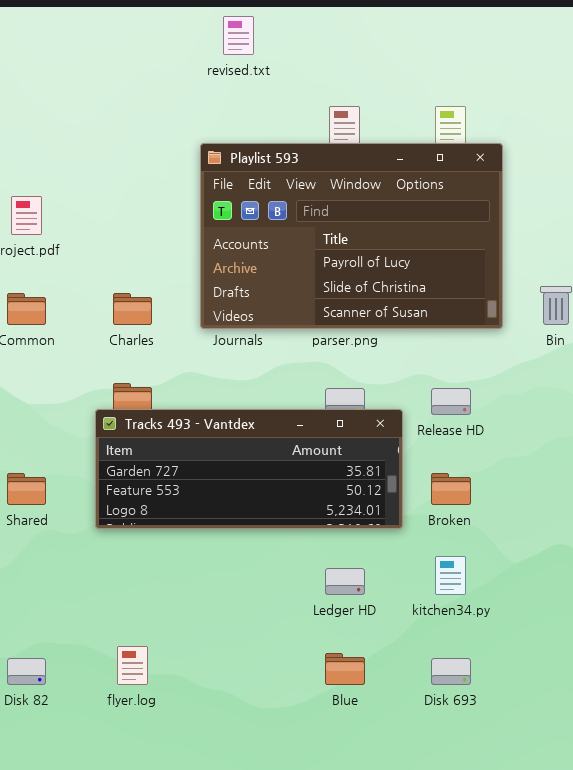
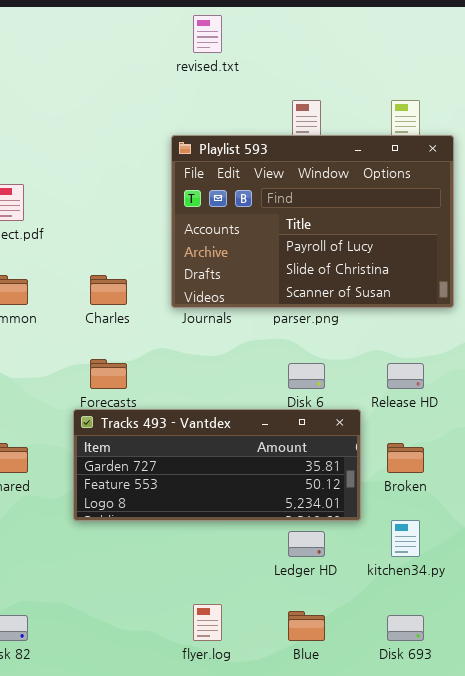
Tracks 493 - Vantdex: [95,409,403,529] -> [73,409,361,521], moved
flyer.log: [117,646,148,685] -> [193,604,222,641], moved

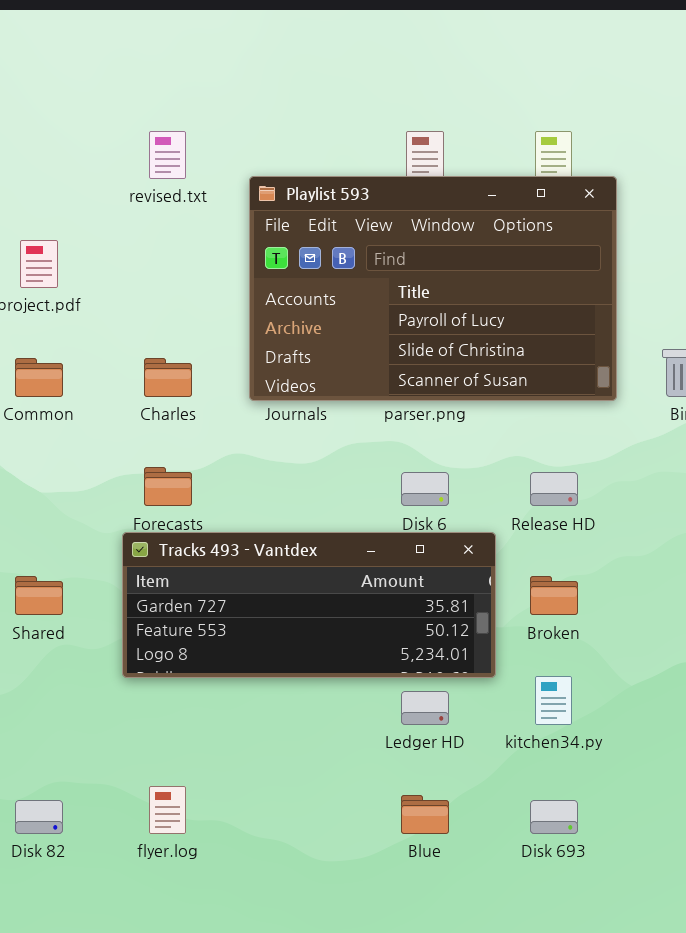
revised.txt: [193,15,222,53] -> [149,131,186,179], moved
flyer.log: [193,604,222,641] -> [149,786,186,834], moved

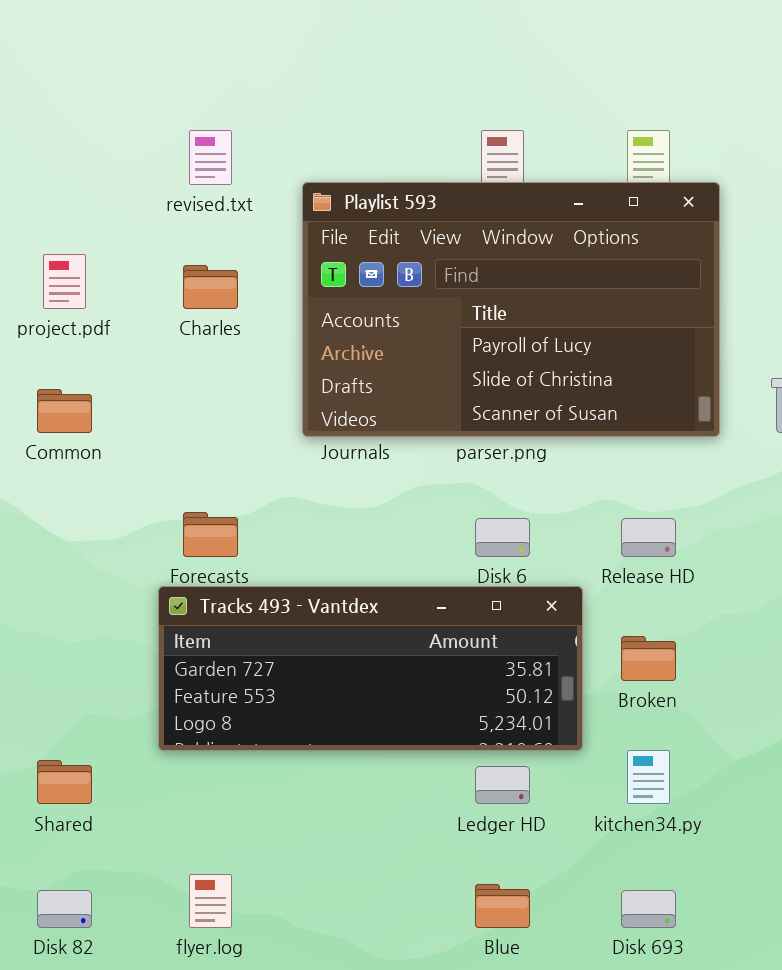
Charles: [144,358,192,397] -> [183,265,238,309], moved
Shared: [15,576,63,615] -> [37,760,92,804], moved

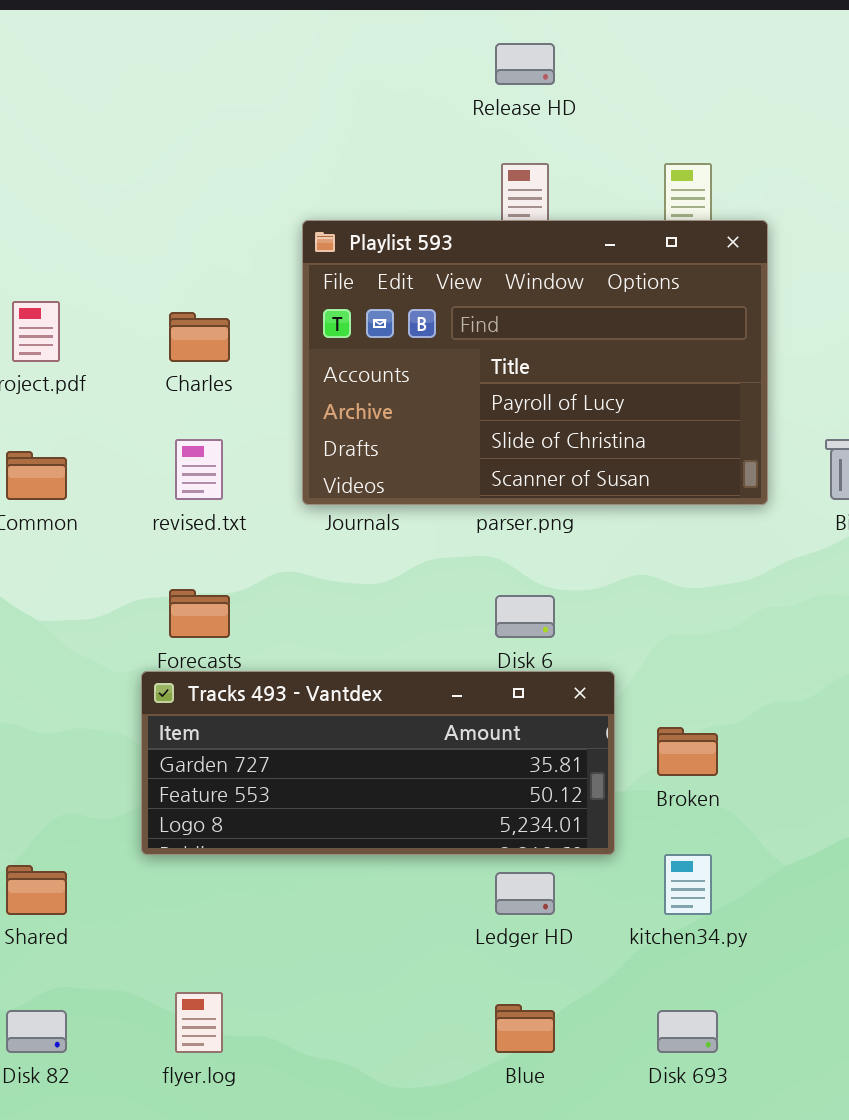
revised.txt: [189,130,232,185] -> [175,439,223,500], moved
Release HD: [621,518,676,557] -> [495,43,555,85], moved

